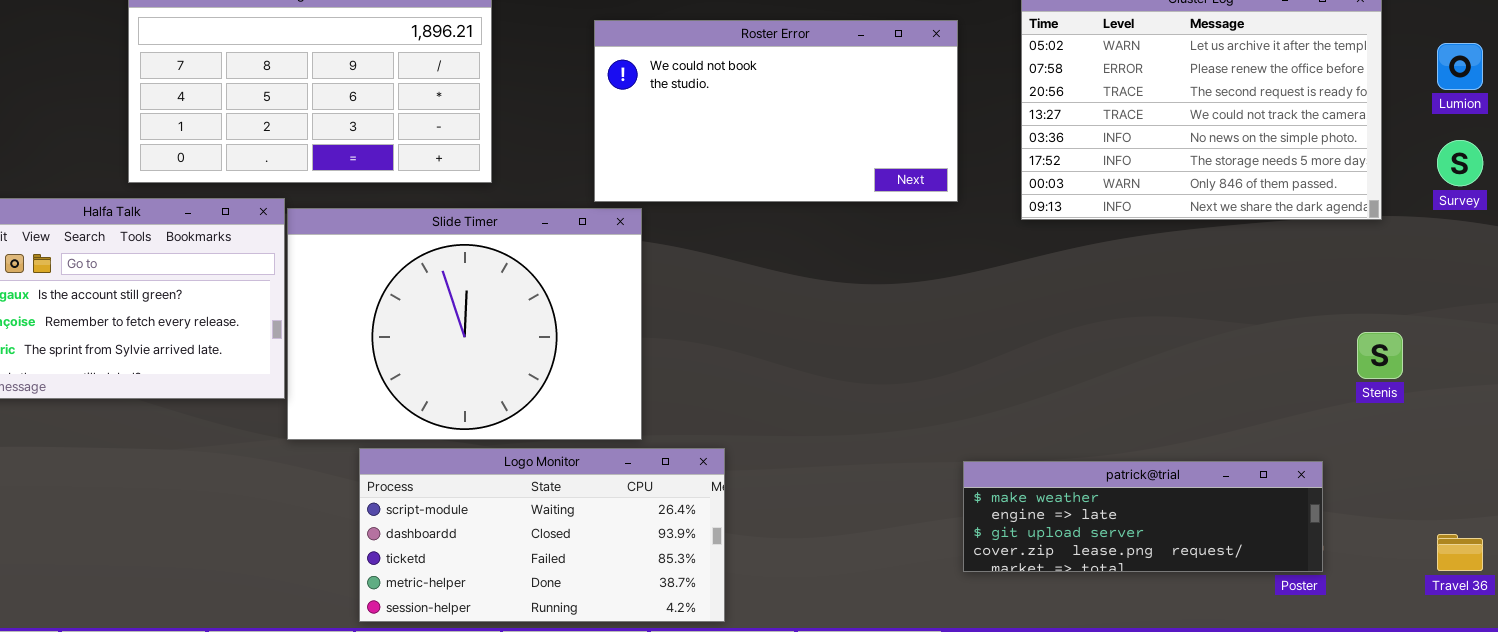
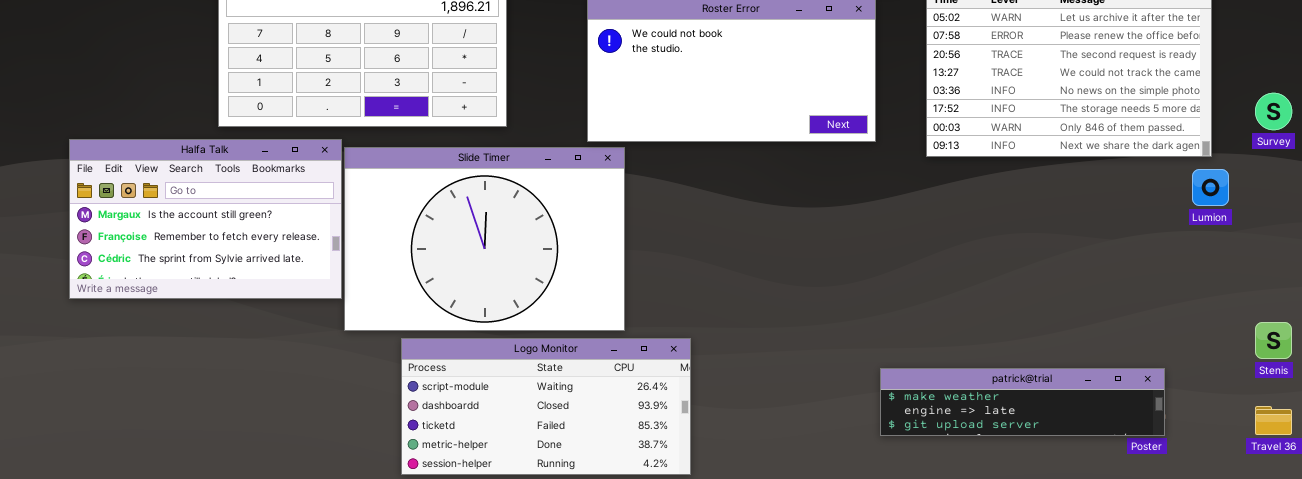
Lumion: [1437,43,1483,90] -> [1192,169,1229,206], moved
Stenis: [1357,332,1403,379] -> [1255,322,1292,359], moved
patrick@trial: [963,461,1323,572] -> [880,368,1165,436], resized

